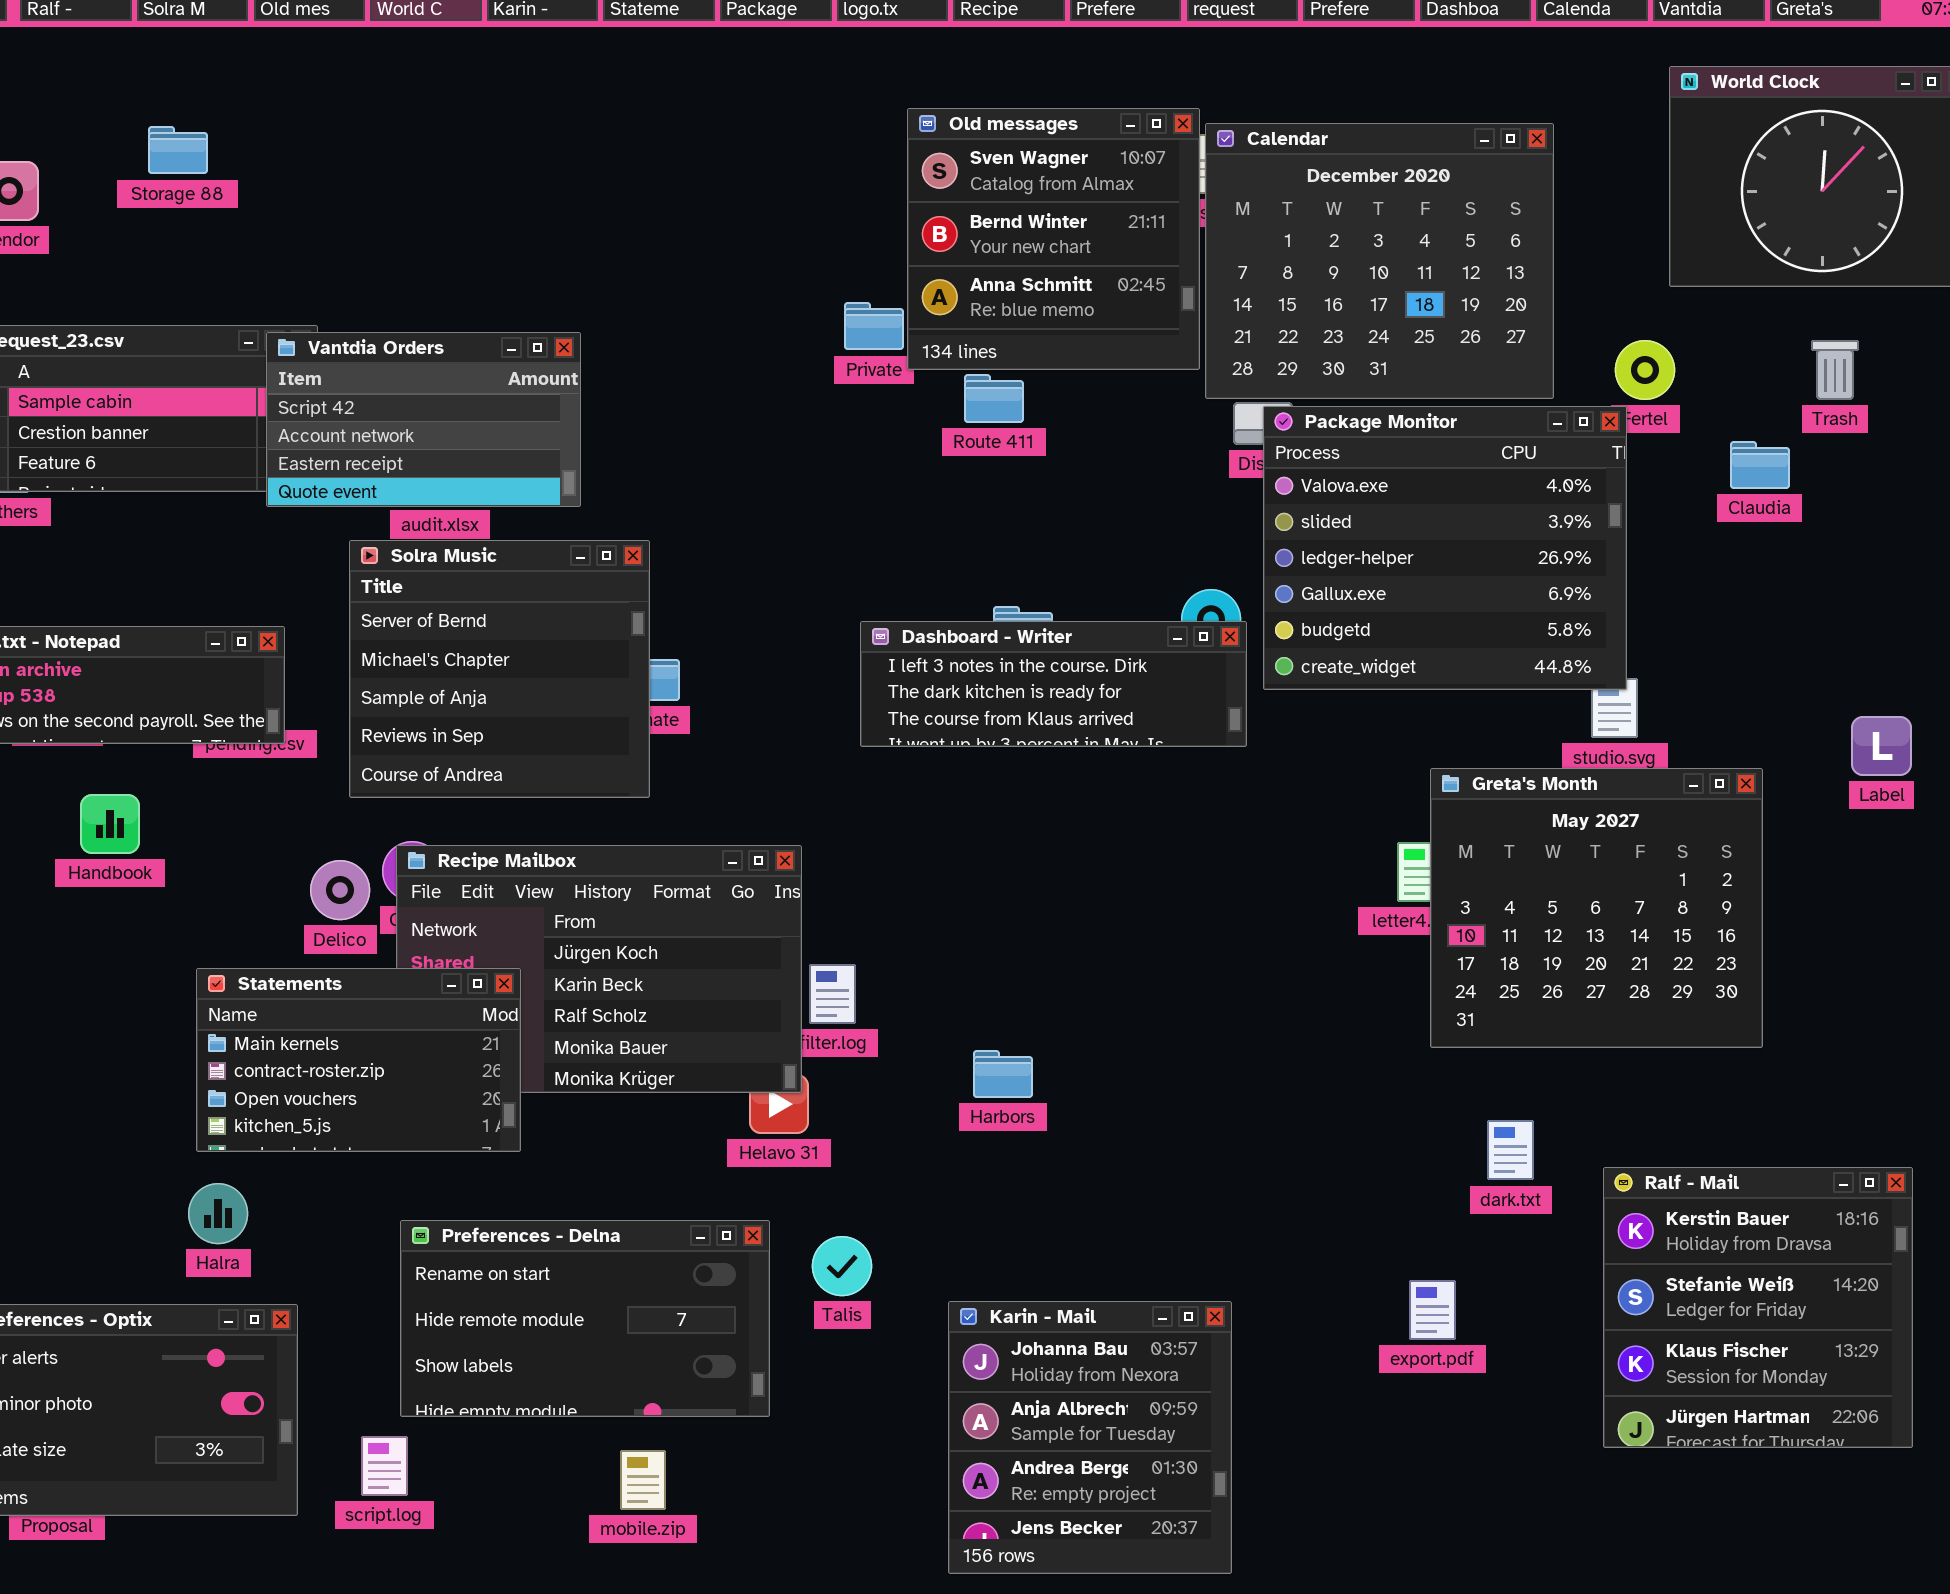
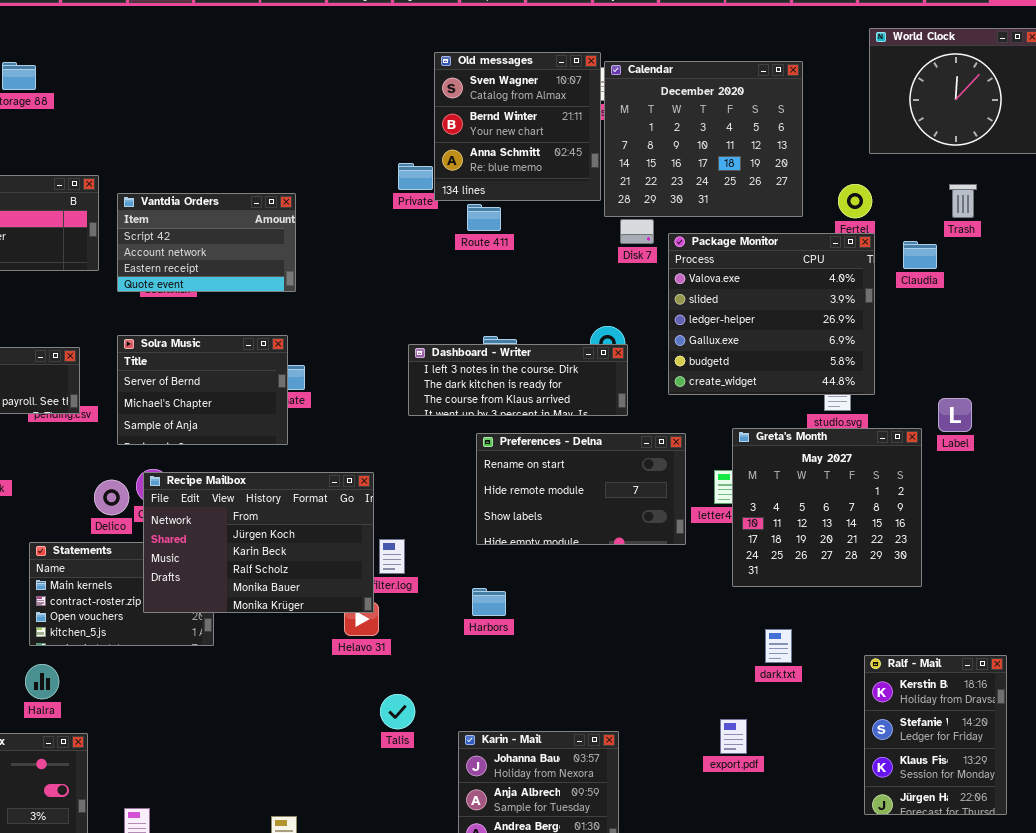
Vantdia Orders: [266,332,581,507] -> [117,193,296,292], moved
Package Monitor: [1263,406,1627,690] -> [668,233,875,395], moved
Solra Music: [349,540,650,798] -> [117,335,288,445], resized
Label: [1851,716,1912,776] -> [938,398,972,432], moved
Recipe Mailbox: [396,845,802,1093] -> [143,472,374,613], raised
Ralf - Mail: [1603,1167,1913,1448] -> [864,655,1007,815], resized
Preferences - Delna: [400,1220,770,1417] -> [476,433,686,545], moved

